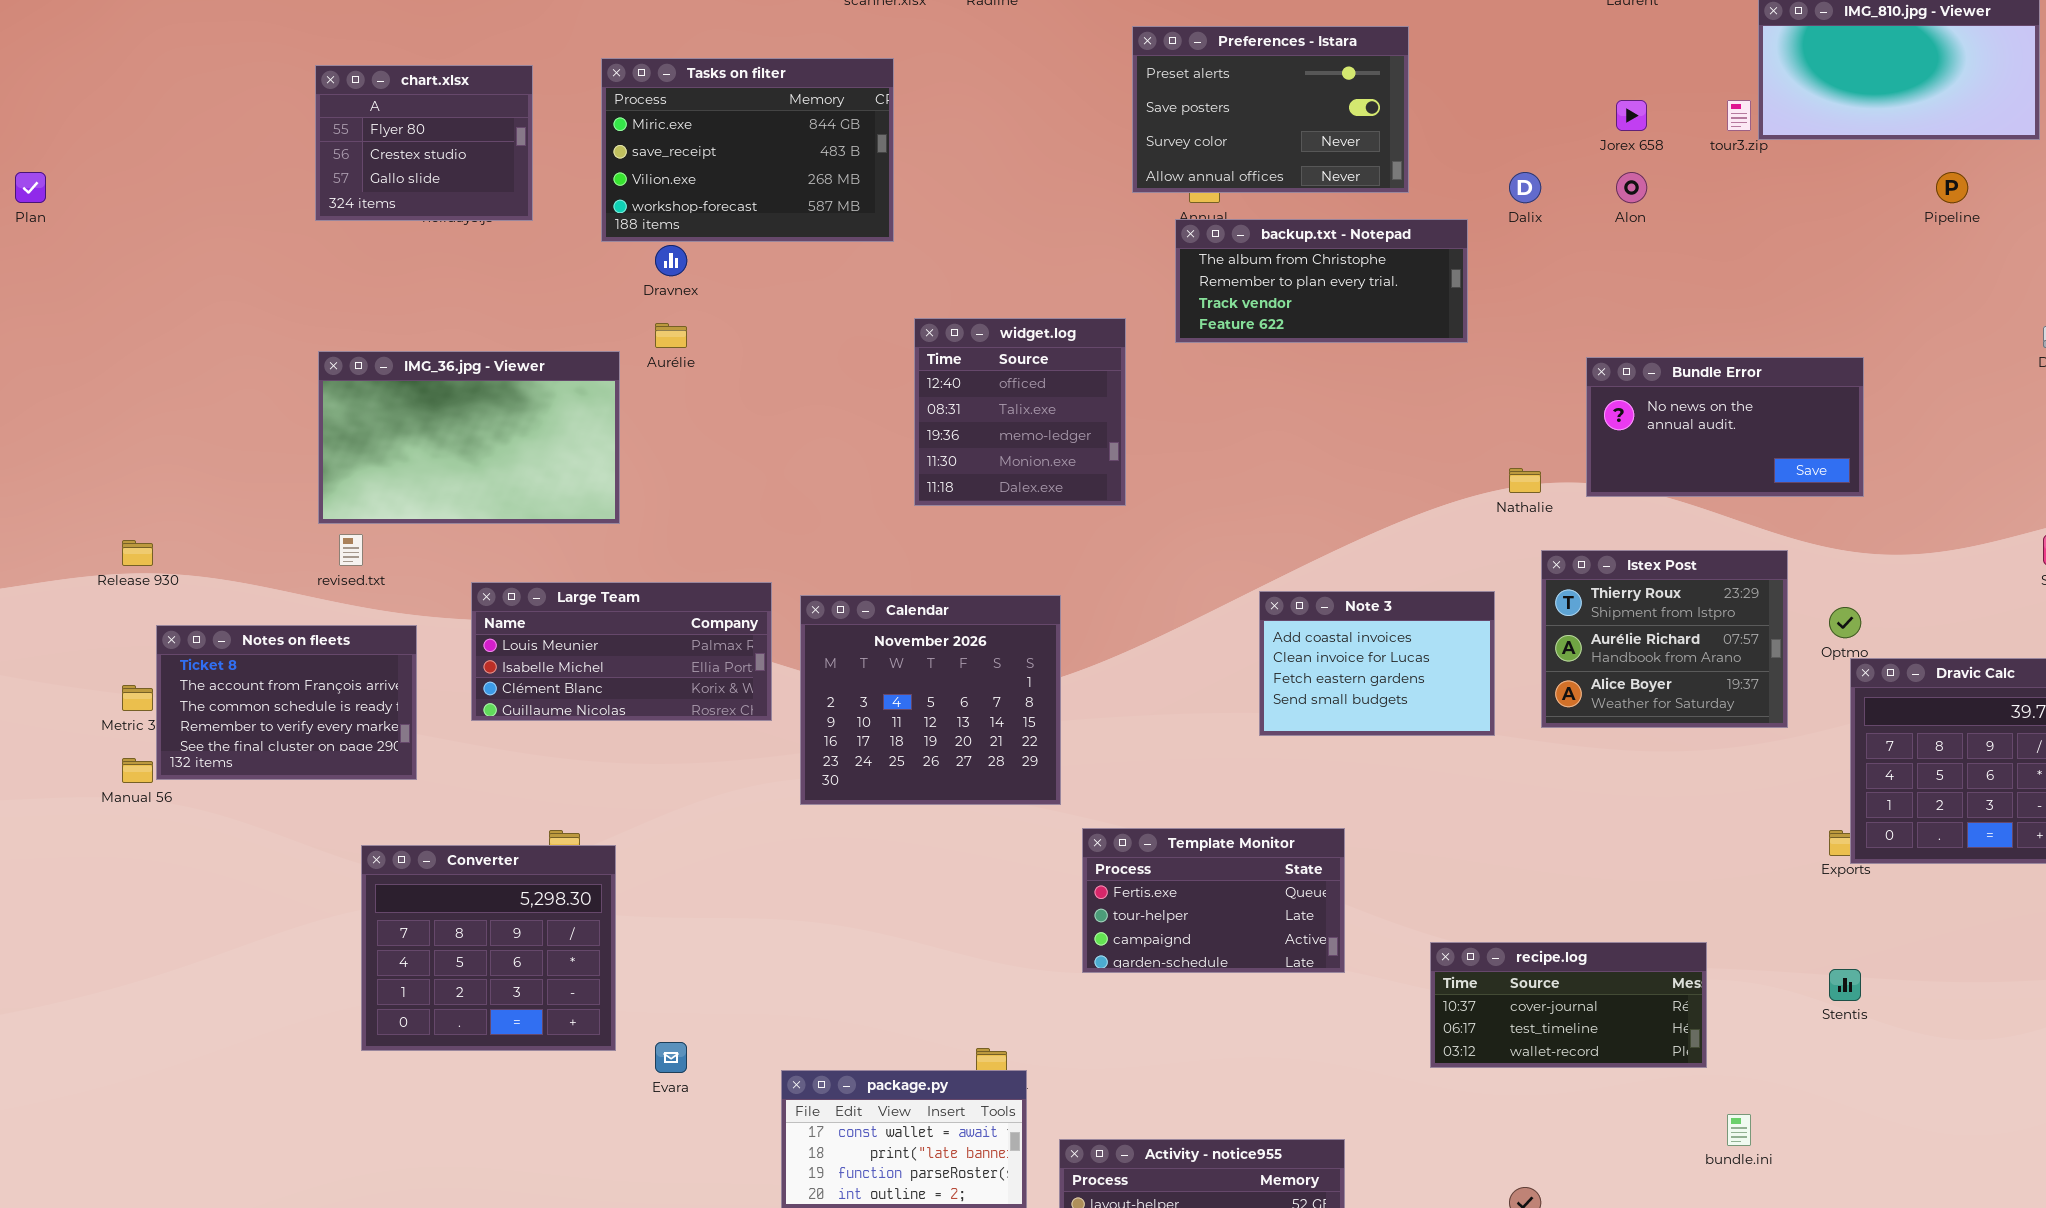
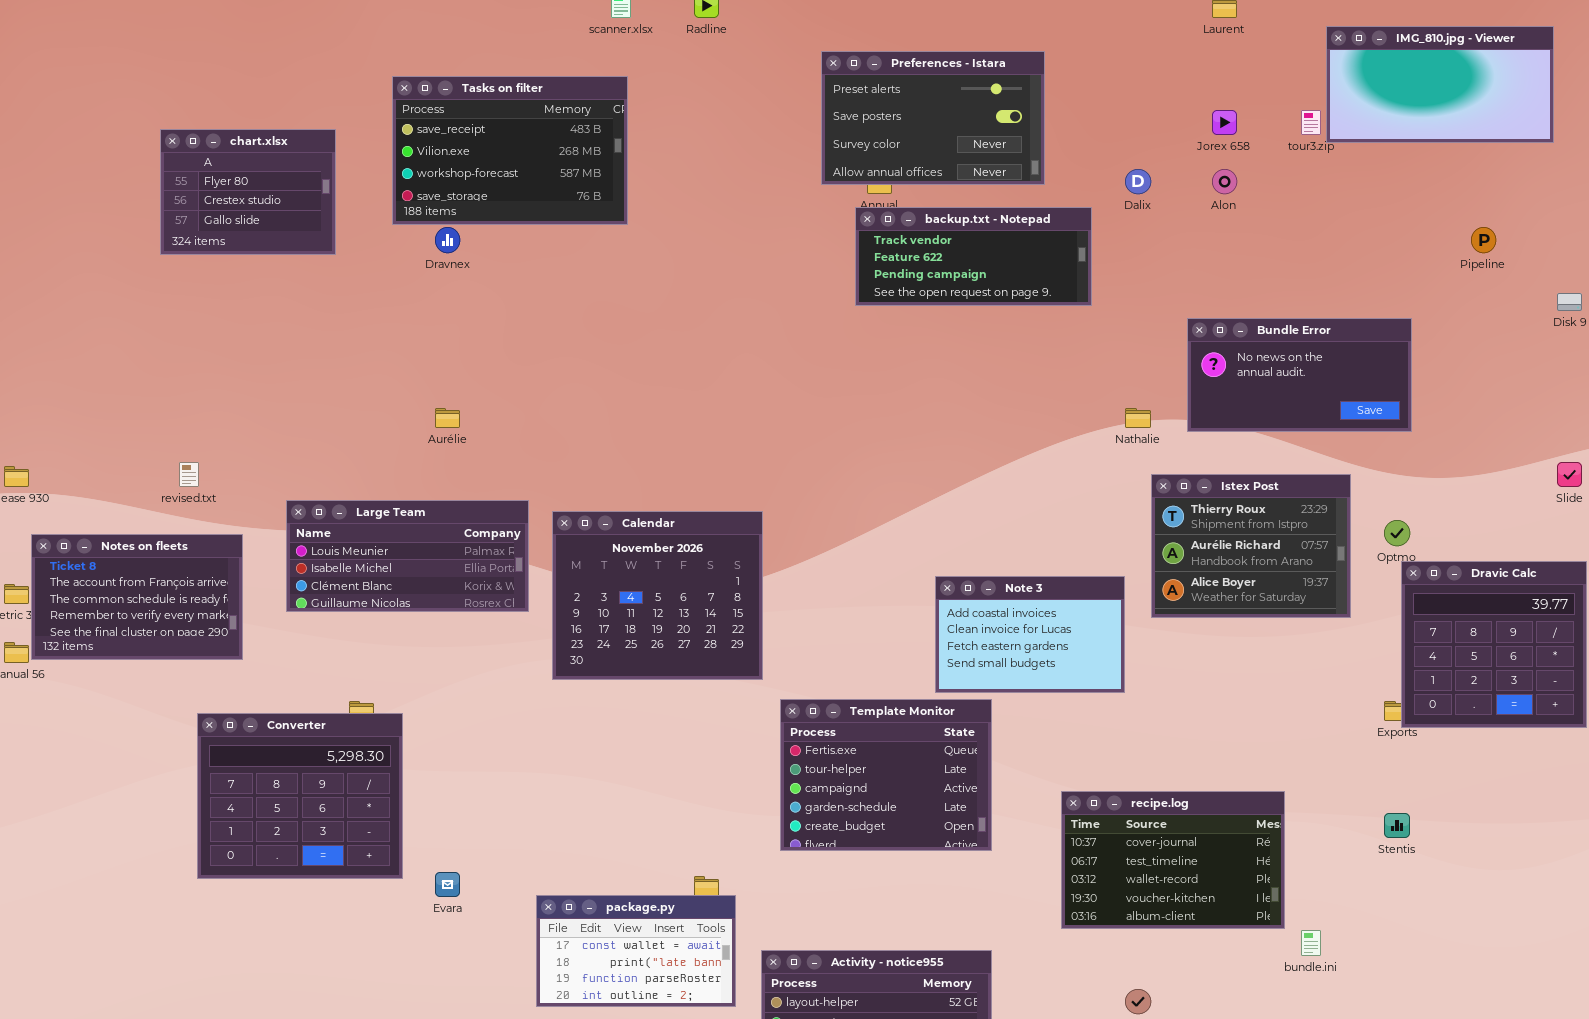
Tasks on filter: [601,58,894,242] -> [392,76,628,225], scrolled down 1 row
chart.xlsx: [315,65,533,221] -> [160,129,336,255], moved
Pipeline: [1936,172,1968,203] -> [1471,227,1496,253], moved
backup.txt - Notepad: [1175,219,1468,343] -> [855,207,1092,306], scrolled down 2 rows
widget.log: [914,318,1126,506] -> none, closed
Aurélie: [655,323,687,348] -> [435,408,460,428], moved
IMG_36.jpg - Viewer: [318,351,620,524] -> none, closed
Note 3: [1259,591,1495,736] -> [935,576,1125,693], moved
Template Monitor: [1082,828,1345,973] -> [780,699,992,851], resized
recipe.log: [1430,942,1707,1068] -> [1061,791,1285,929], resized

